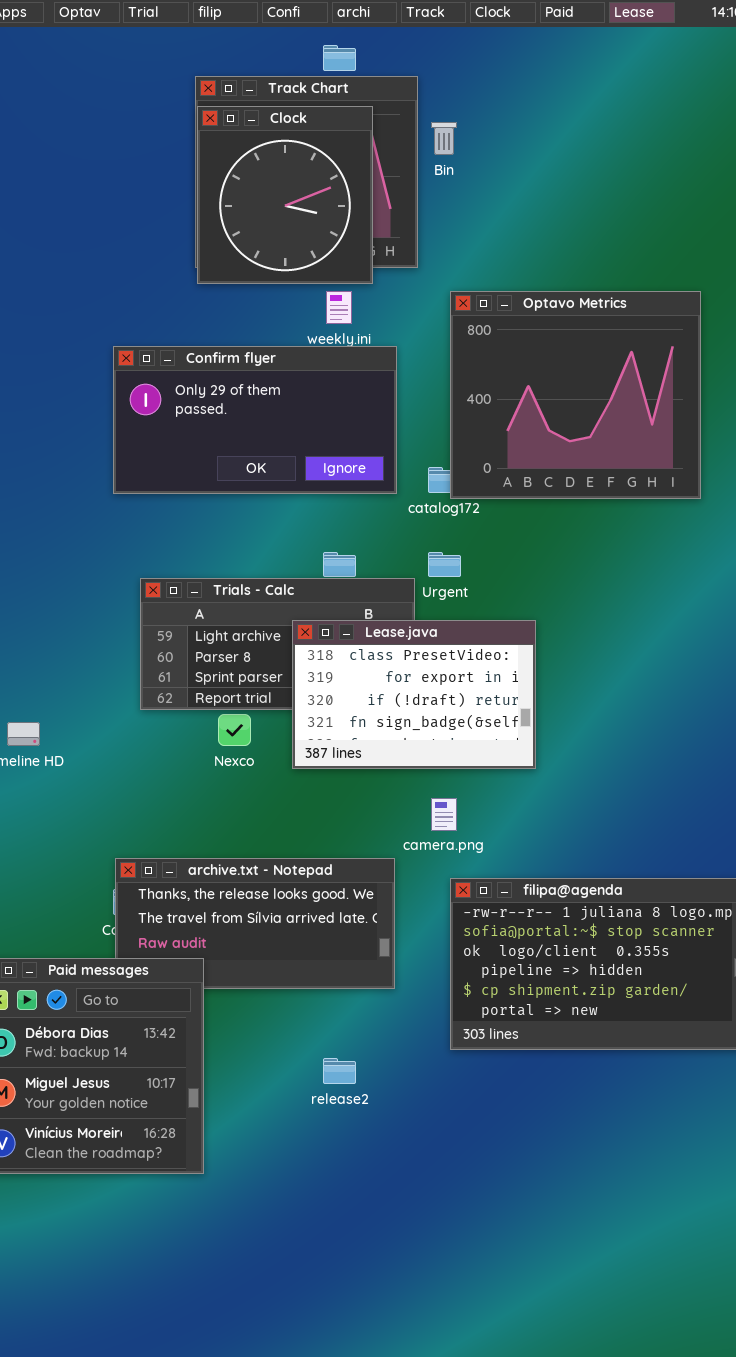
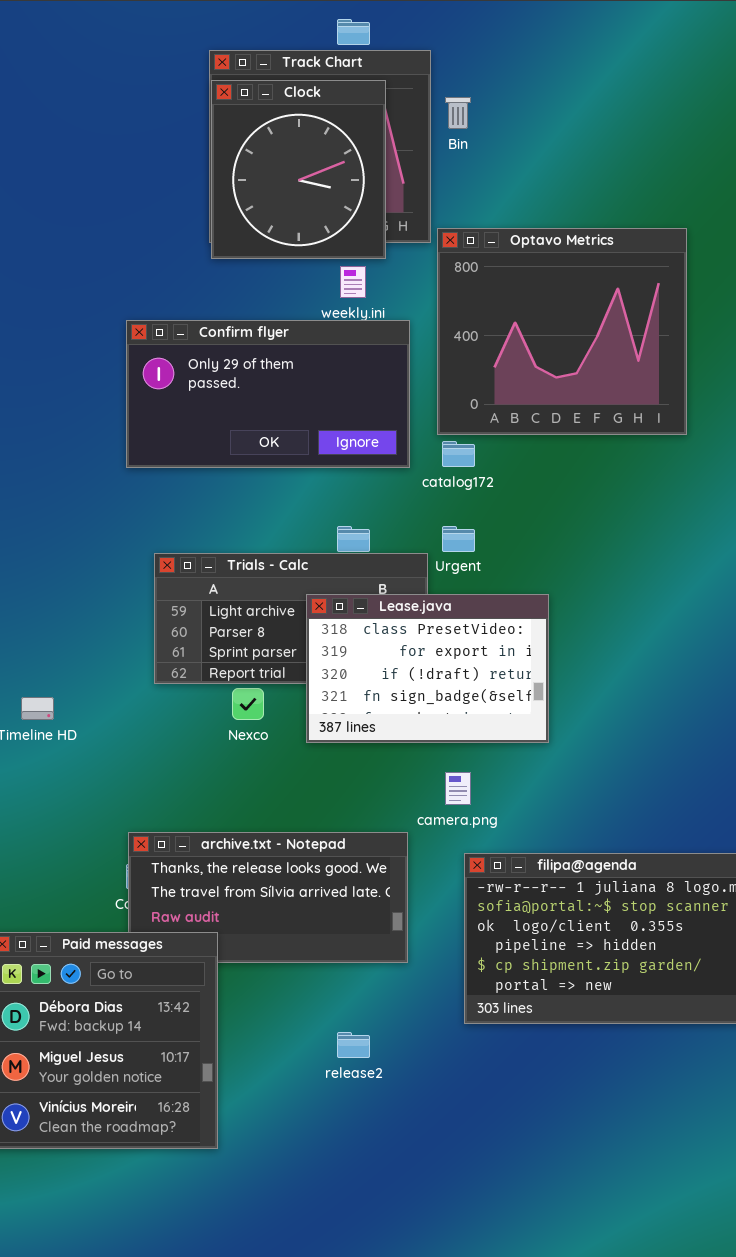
Optavo Metrics: [450,291,701,499] -> [437,228,687,435], moved

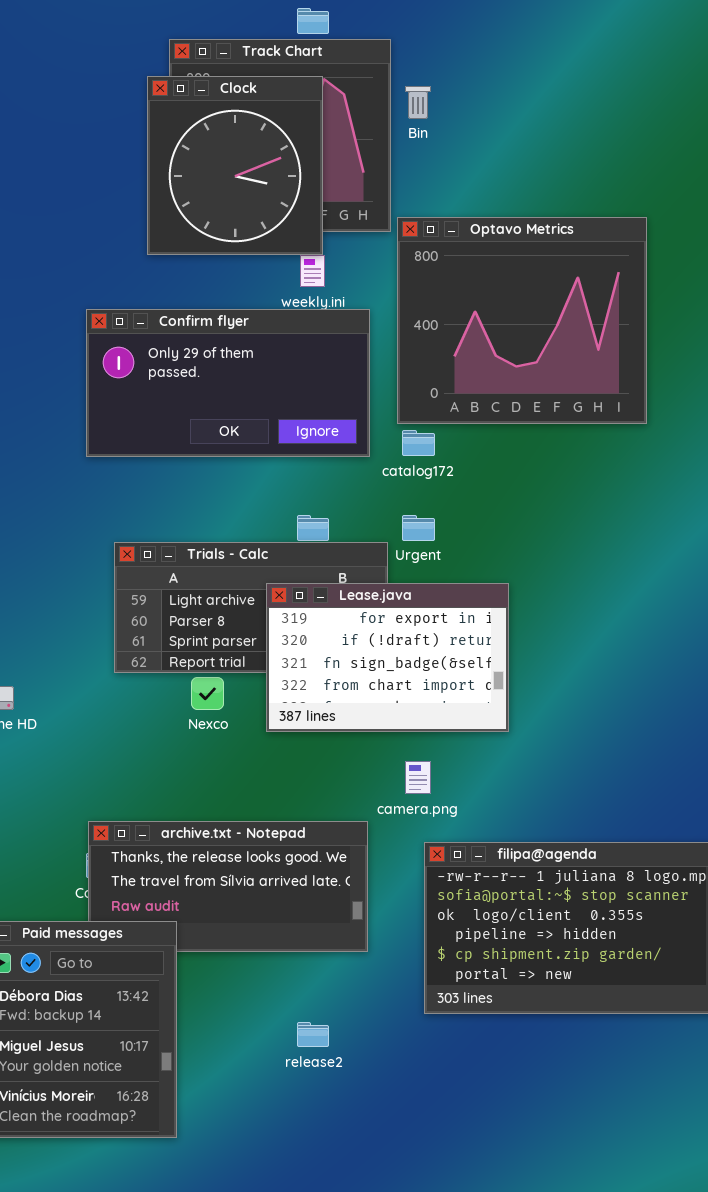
Clock: [211,80,386,259] -> [147,76,323,255], moved
Lease.java: [306,594,549,743] -> [266,583,509,732], scrolled down 1 row

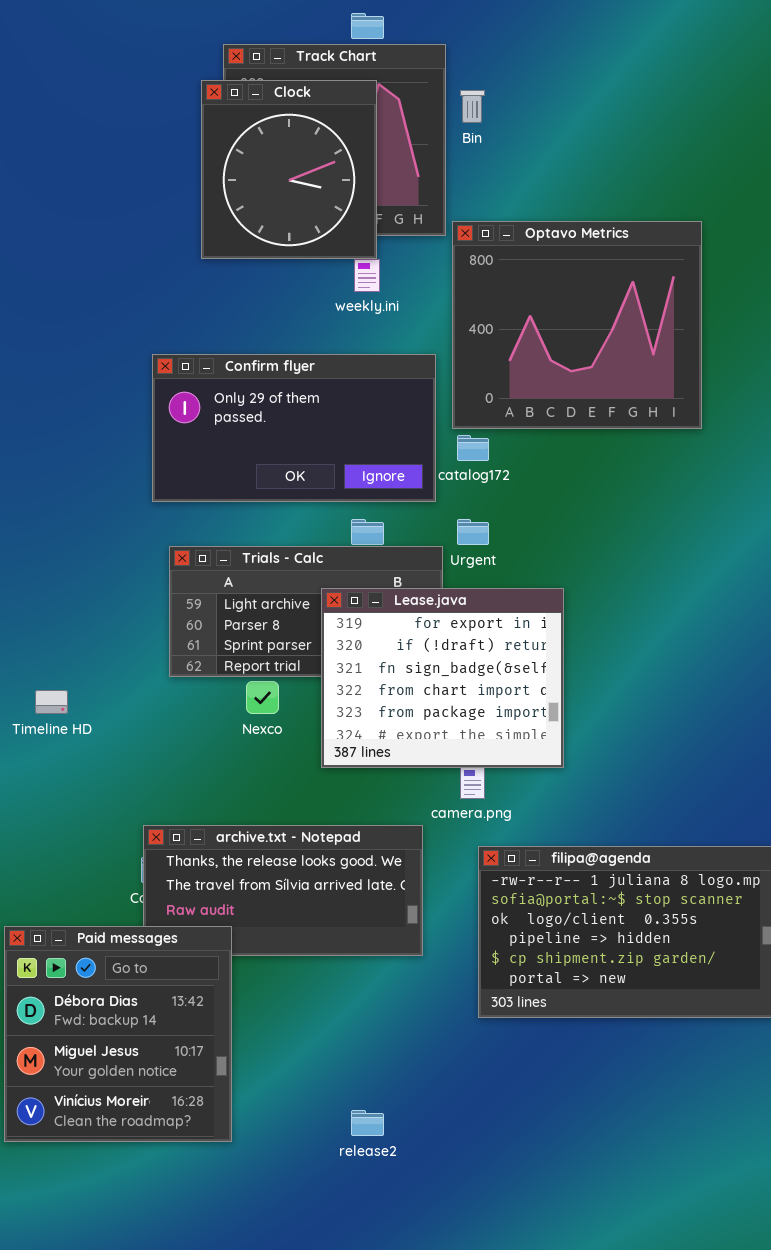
Confirm flyer: [86,309,370,457] -> [152,354,436,502], moved
Lease.java: [266,583,509,732] -> [321,588,564,768], resized
release2: [297,1022,329,1047] -> [351,1110,384,1136], moved

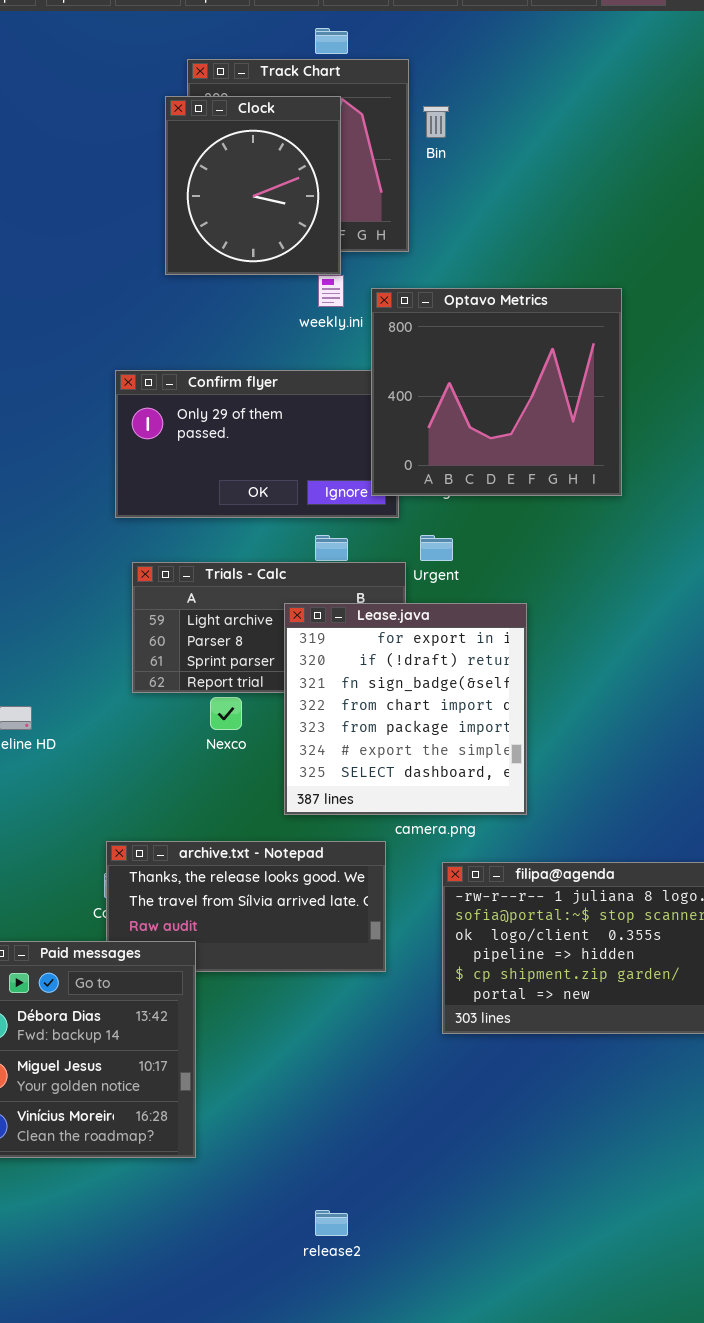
Optavo Metrics: [452,221,702,429] -> [371,288,622,496], moved
Lease.java: [321,588,564,768] -> [284,603,527,815], resized
release2: [351,1110,384,1136] -> [315,1210,348,1236], moved

